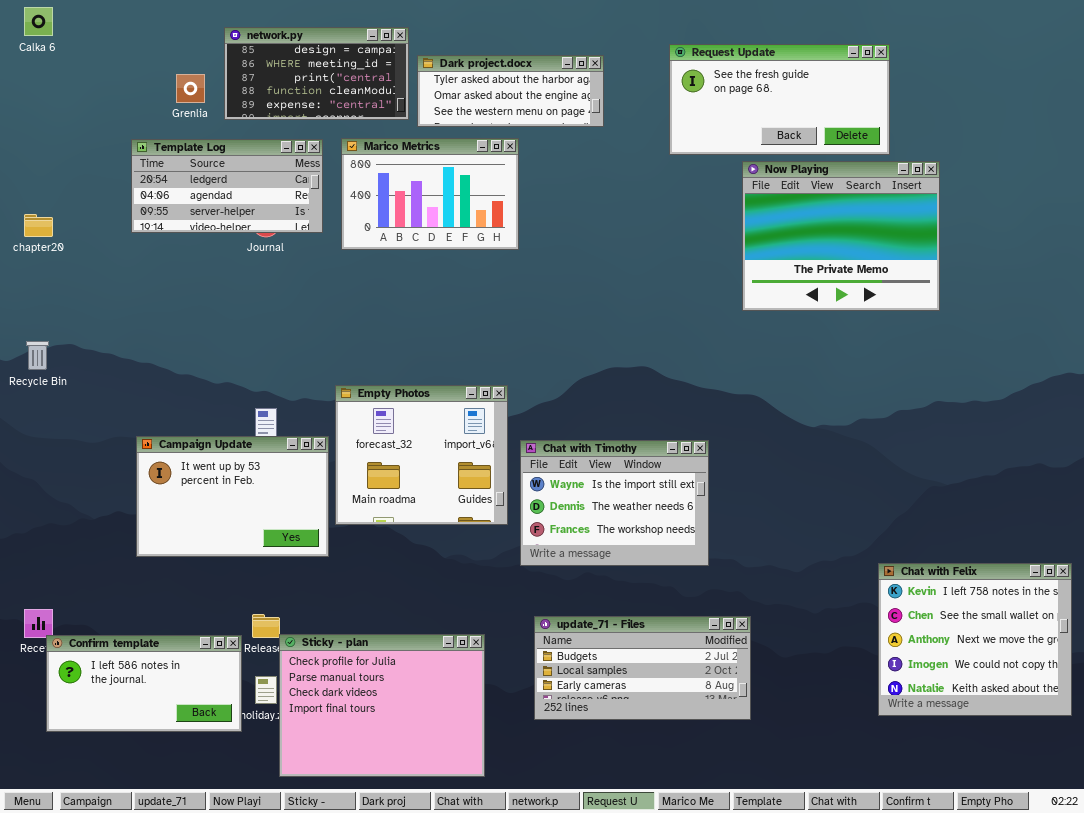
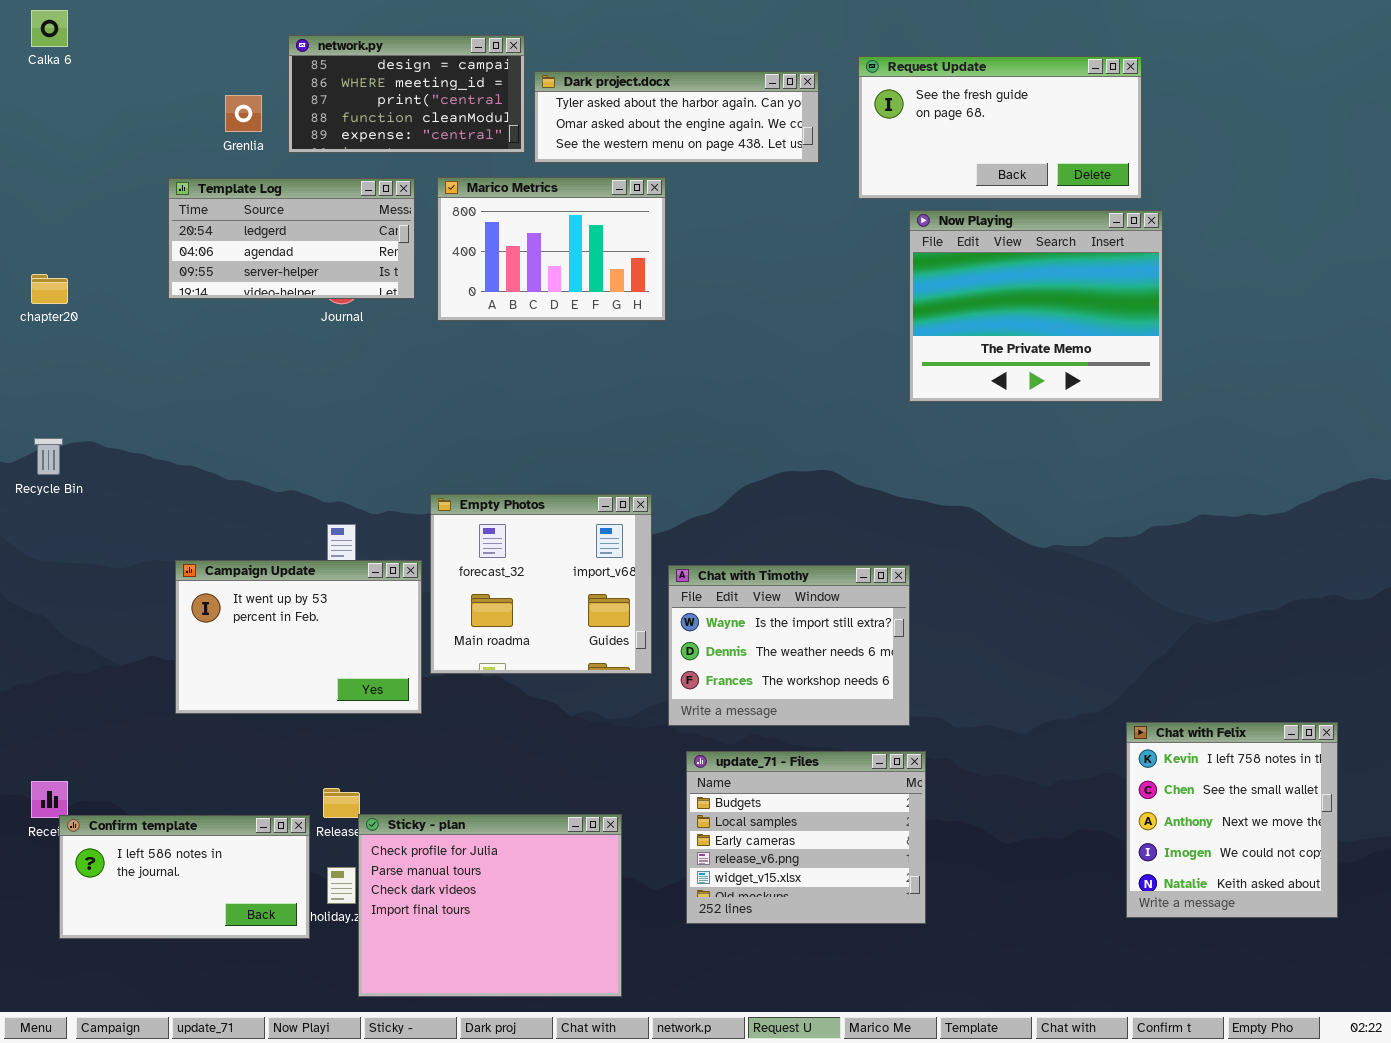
Dark project.docx: [417,55,604,127] -> [534,71,819,163], resized
Now Playing: [742,161,940,311] -> [909,210,1163,402], moved
Chat with Felix: [878,563,1072,716] -> [1126,722,1338,918], resized
update_71 - Files: [534,616,751,720] -> [686,751,926,924], resized

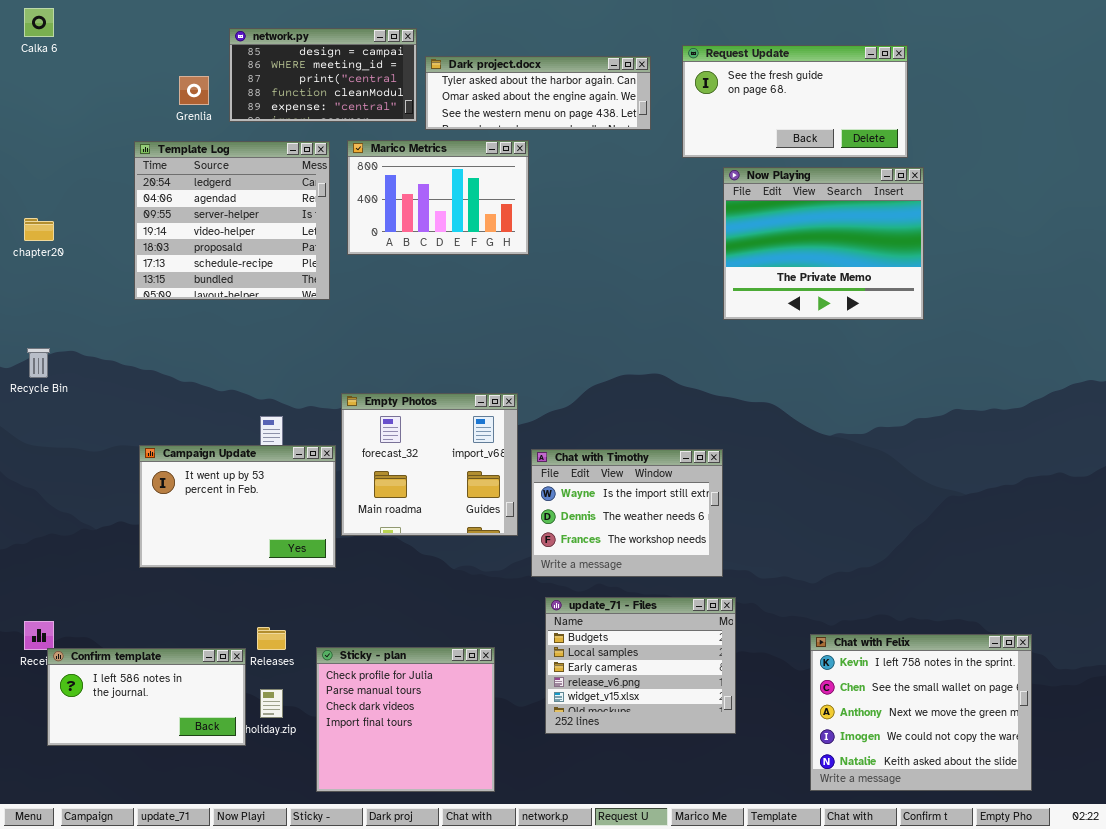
Template Log: [168,178,415,299] -> [134,141,330,300], resized
Chat with Felix: [1126,722,1338,918] -> [810,634,1032,791], moved, resized
Sticky - plan: [358,814,622,997] -> [316,647,495,792], resized

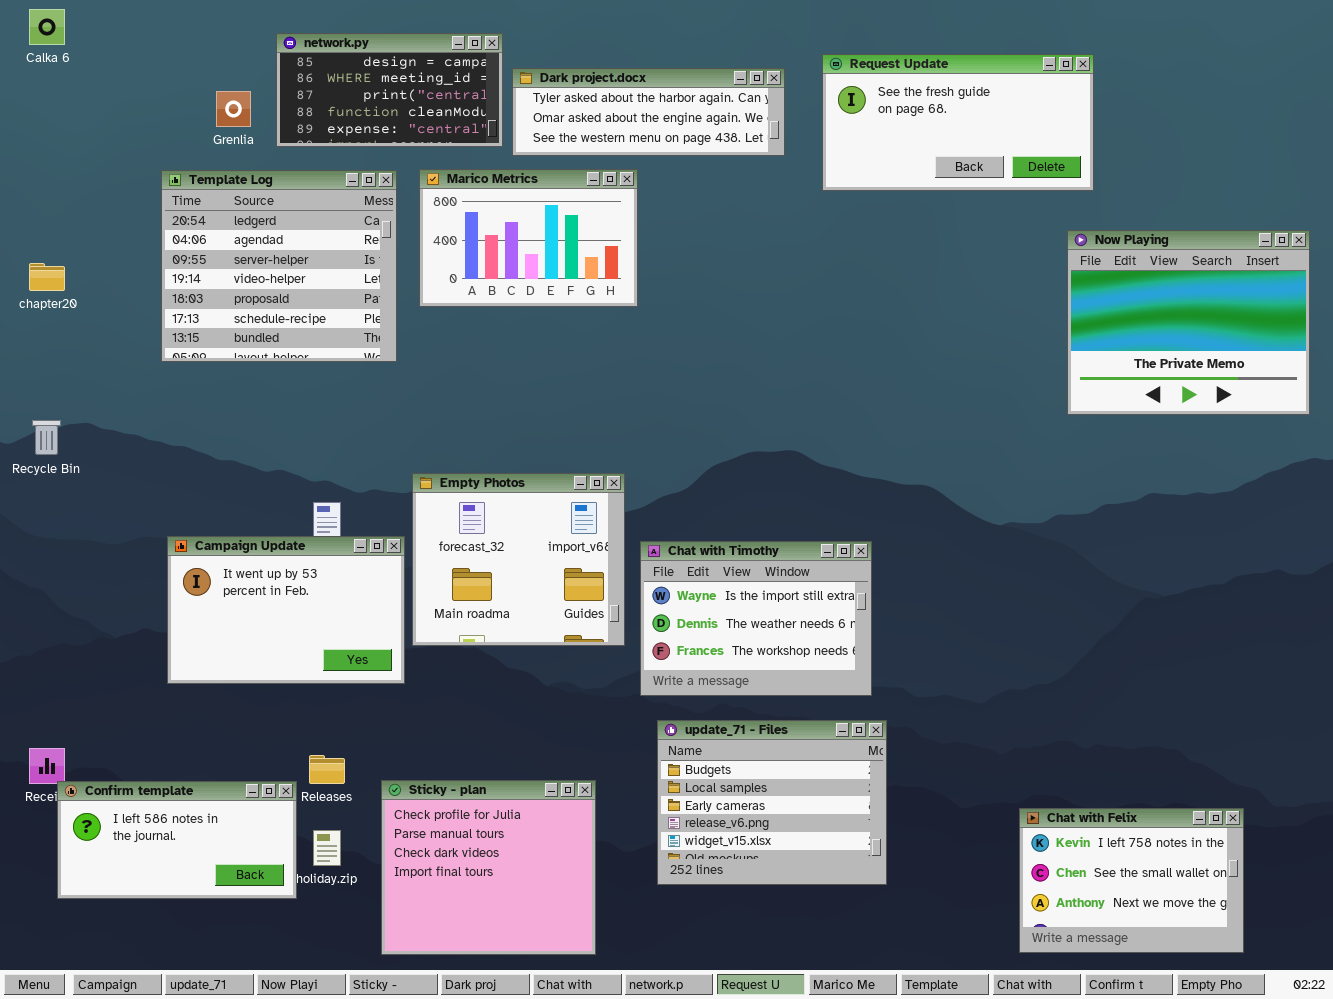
Now Playing: [723,167,924,320] -> [1067,230,1310,415], moved
Chat with Felix: [810,634,1032,791] -> [1019,808,1244,953], resized

